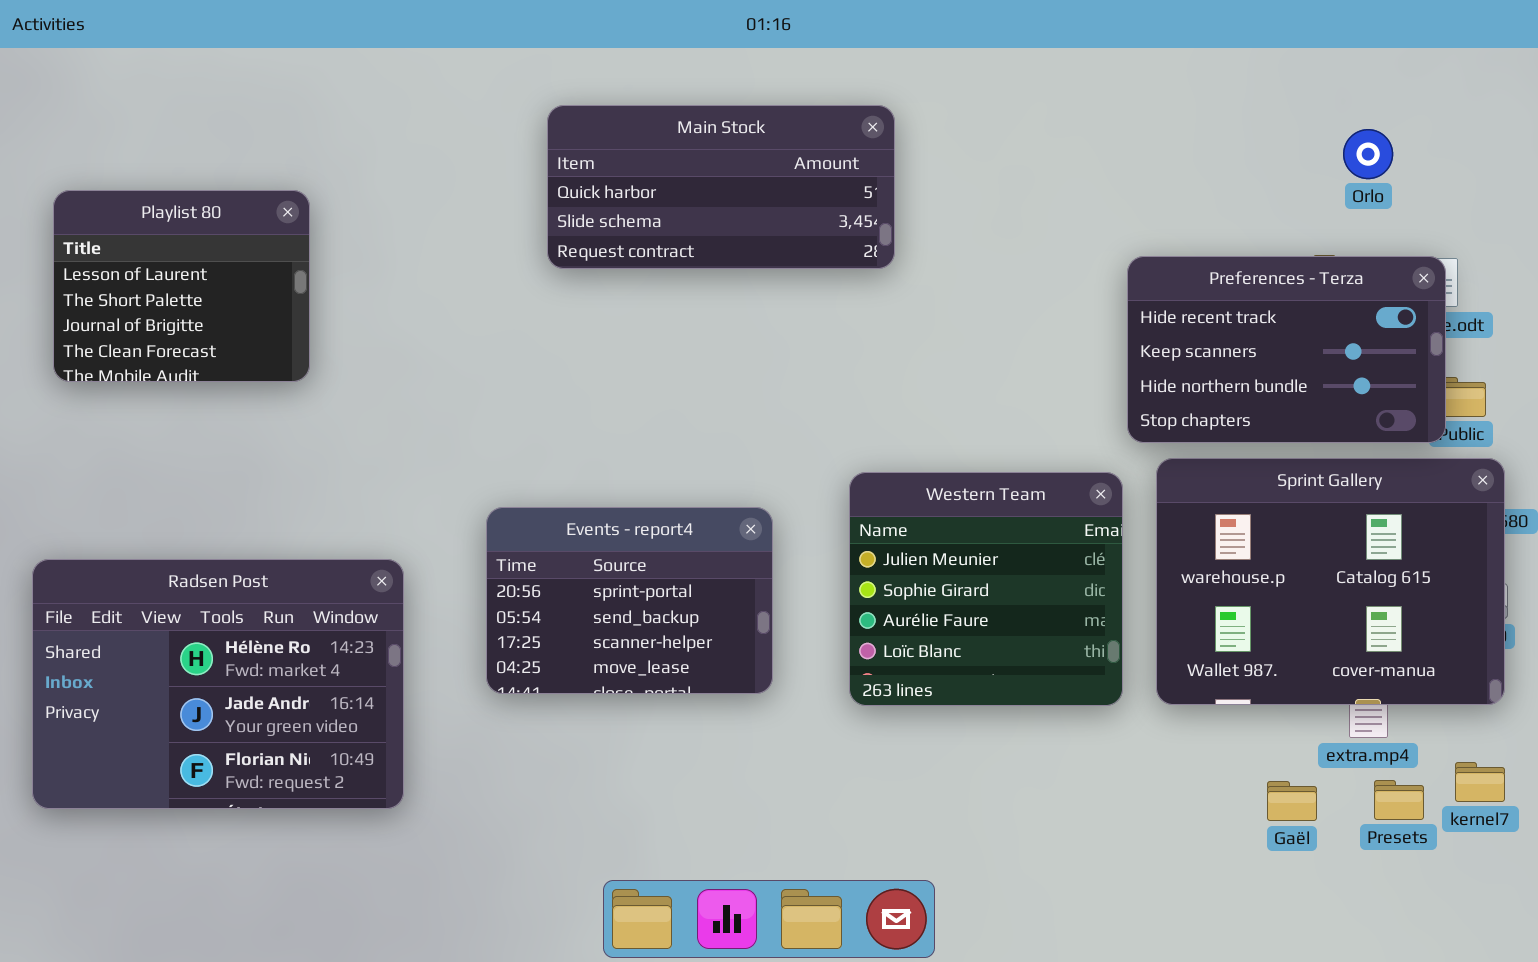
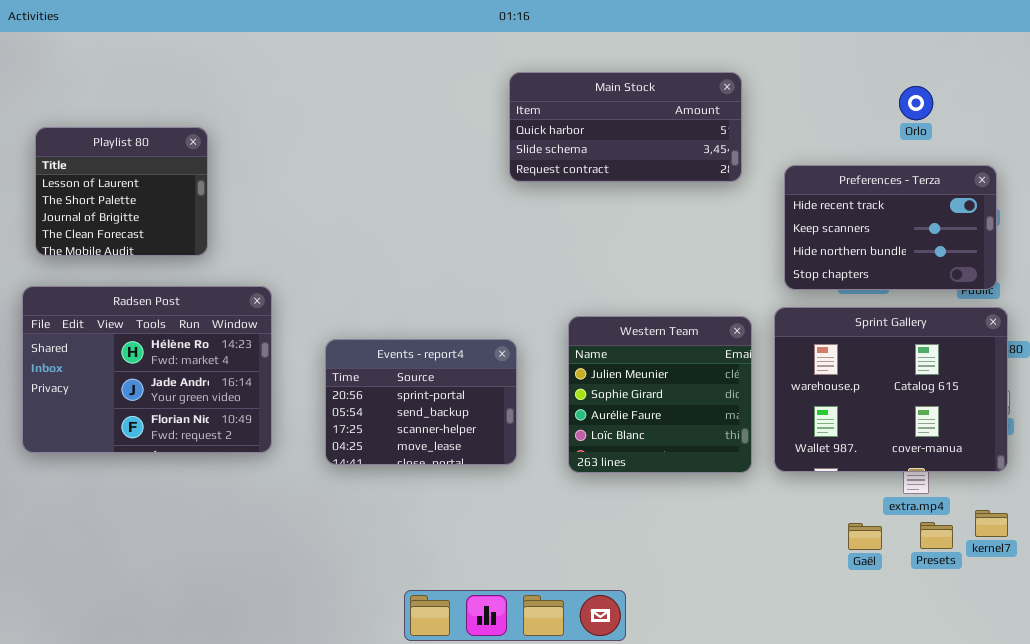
Main Stock: [547,105,895,269] -> [509,72,742,182], moved
Preferences - Terza: [1127,256,1446,443] -> [784,165,997,290], moved
Radsen Post: [32,559,404,809] -> [22,286,272,453], moved

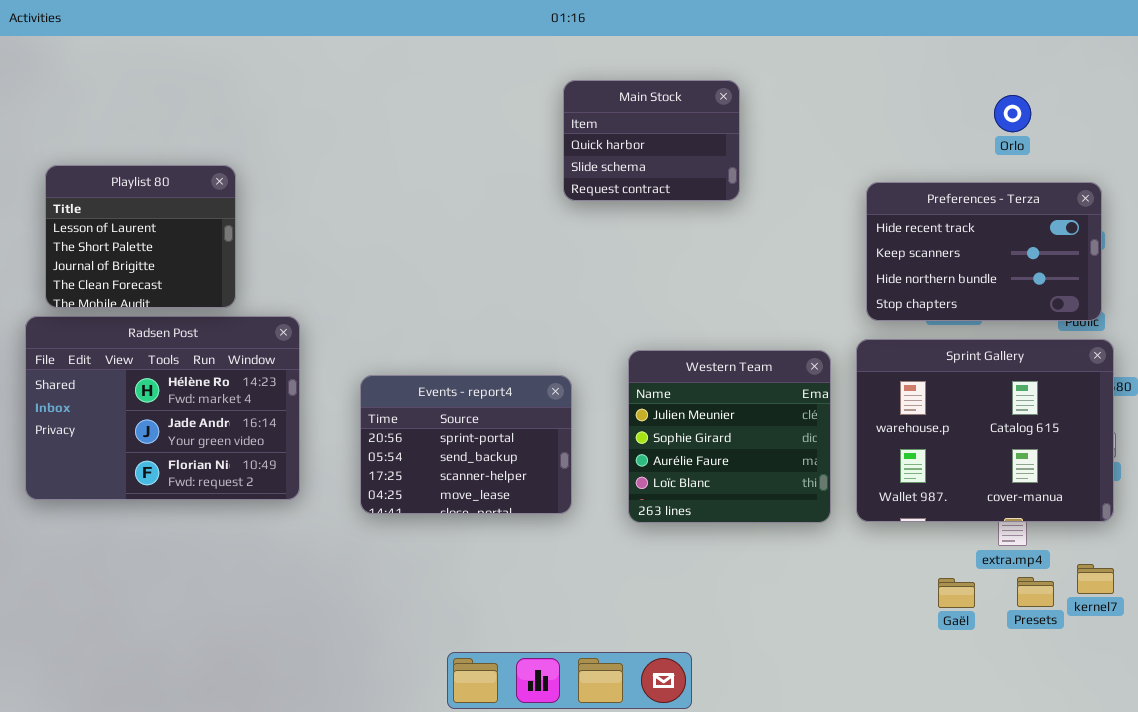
Main Stock: [509,72,742,182] -> [563,80,740,201], resized
Playlist 80: [35,127,208,256] -> [45,165,236,308], moved

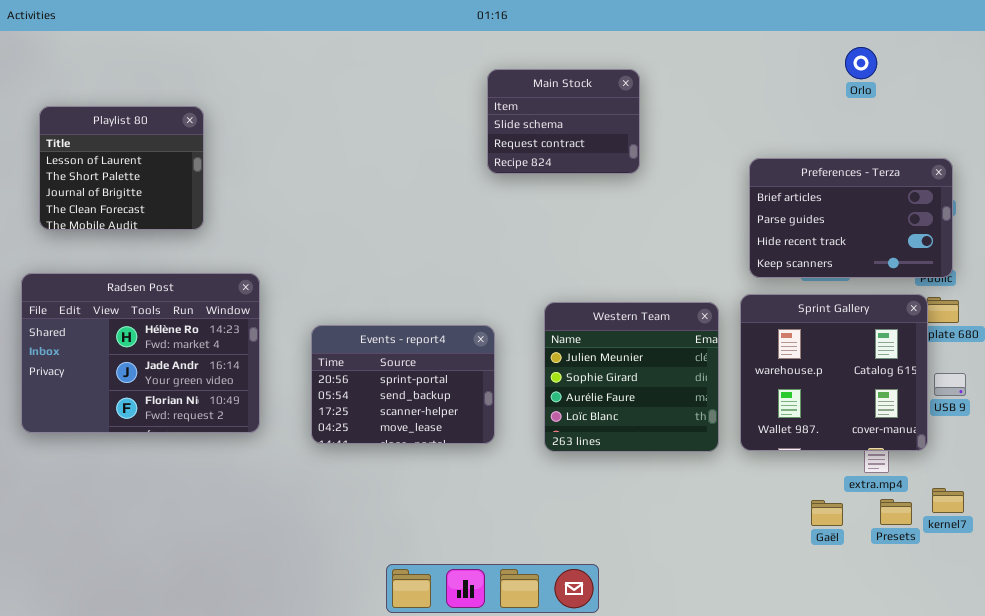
Main Stock: [563,80,740,201] -> [487,69,640,174], scrolled down 1 row
Orlo: [994,95,1031,132] -> [845,47,877,79], moved
Playlist 80: [45,165,236,308] -> [39,106,204,230], moved
Preferences - Terza: [866,182,1102,321] -> [749,158,953,278], scrolled up 2 rows
Sprint Gallery: [856,339,1114,522] -> [740,294,928,451], resized

